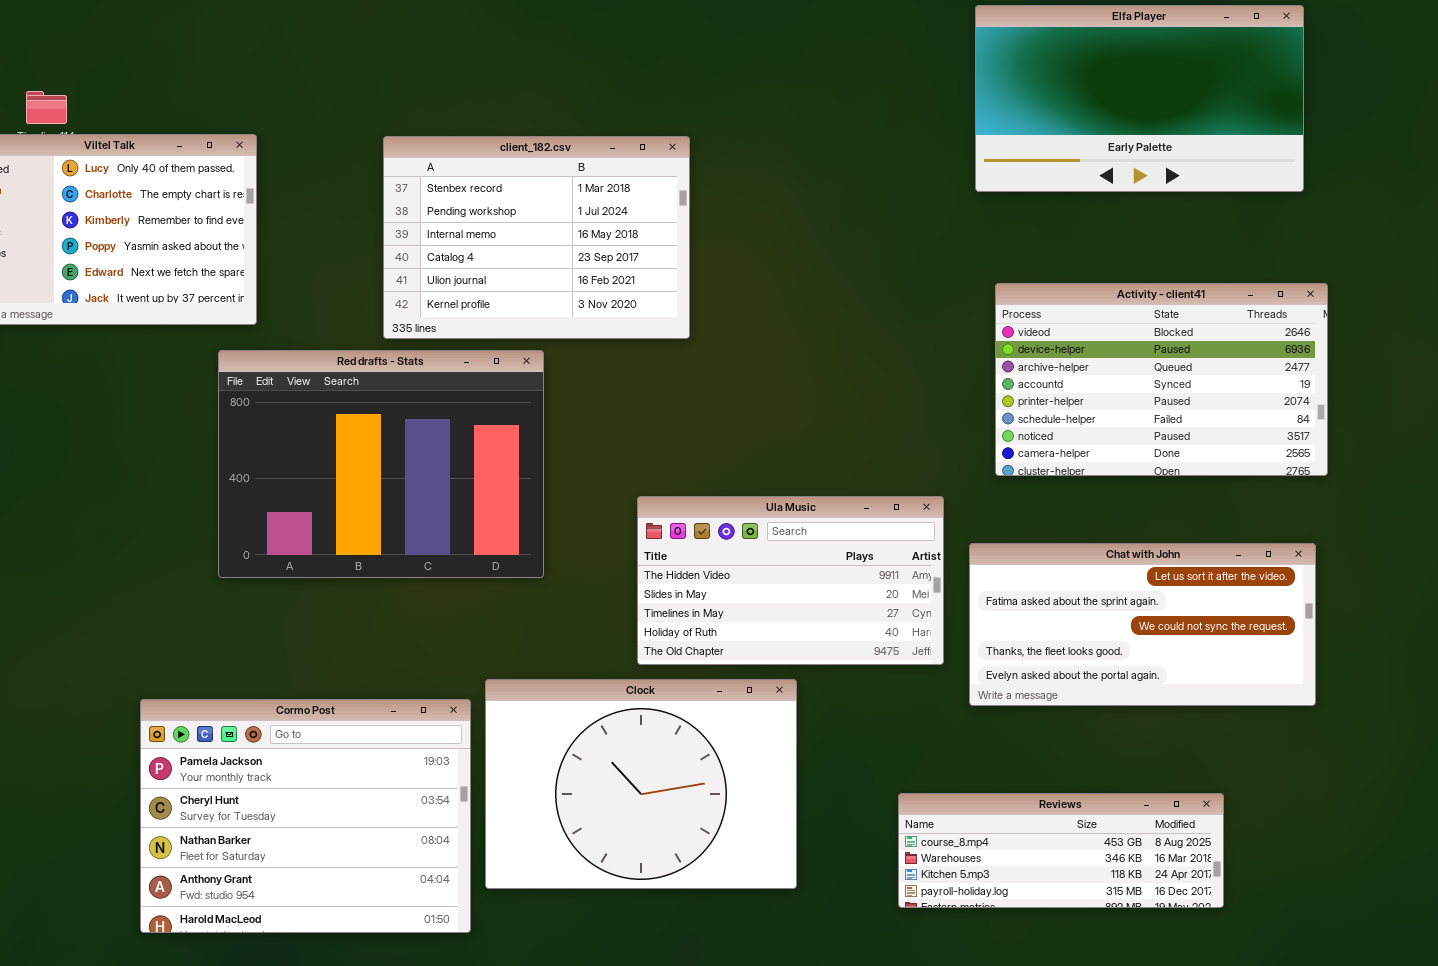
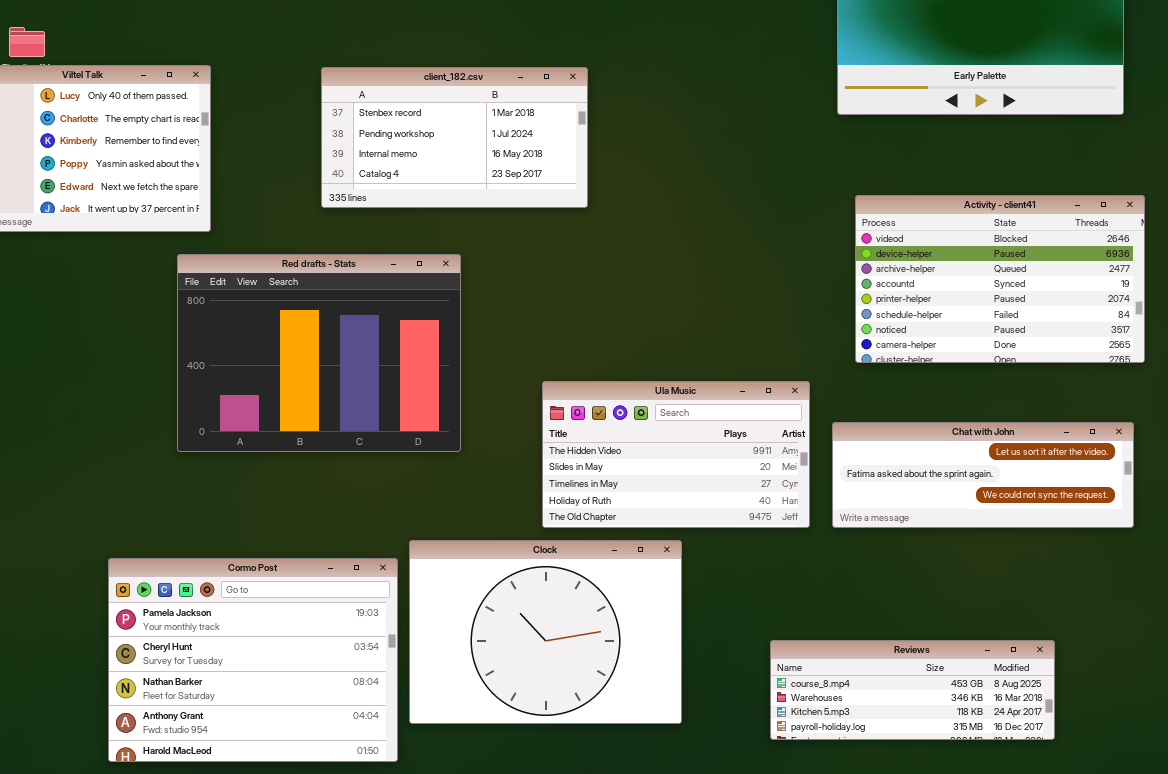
client_182.csv: [383,136,690,339] -> [321,67,588,208], resized
Chat with John: [969,543,1316,706] -> [832,422,1134,528], resized

